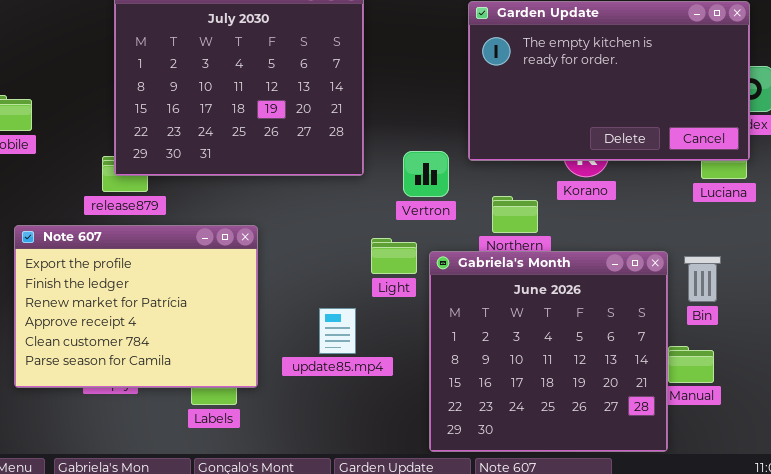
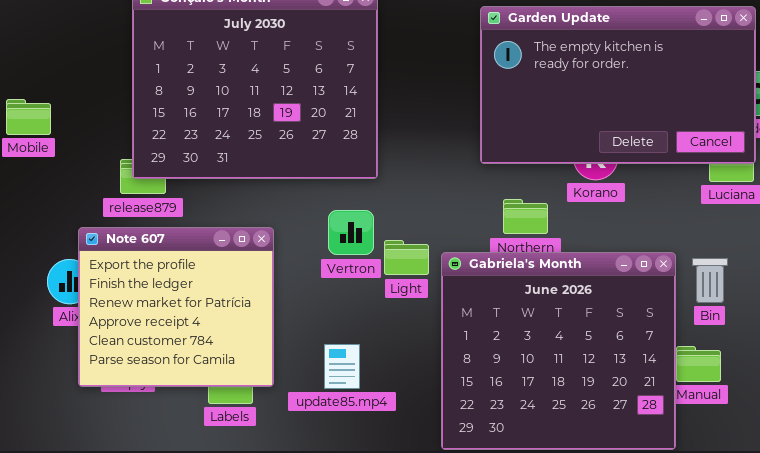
Vertron: [403,151,449,197] -> [328,210,374,255], moved
Note 607: [14,225,258,388] -> [78,227,274,387], resized
update85.mp4: [319,308,356,354] -> [324,344,360,389], moved

